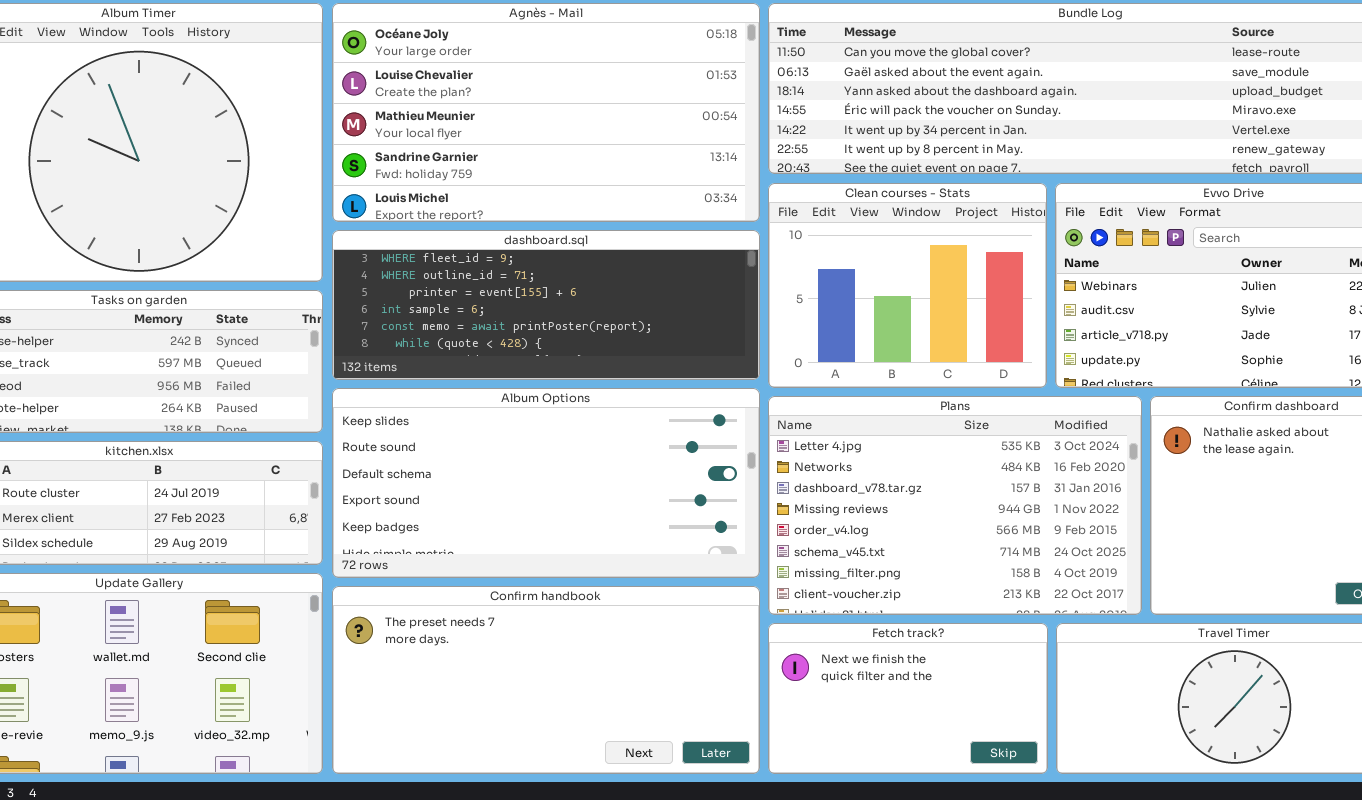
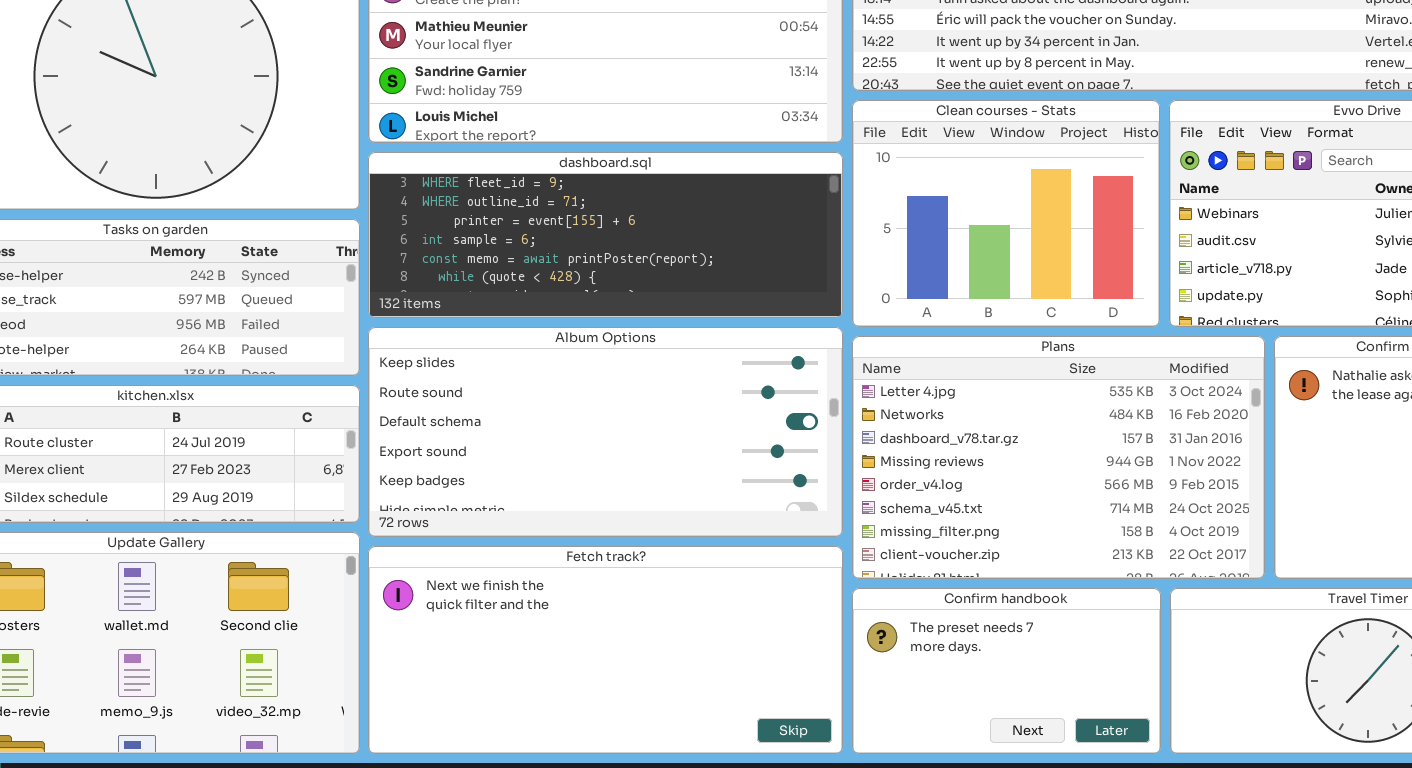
Confirm handbook: [332,586,760,774] -> [852,588,1161,754], moved, resized
Fetch track?: [768,623,1048,774] -> [368,546,843,754], moved, resized

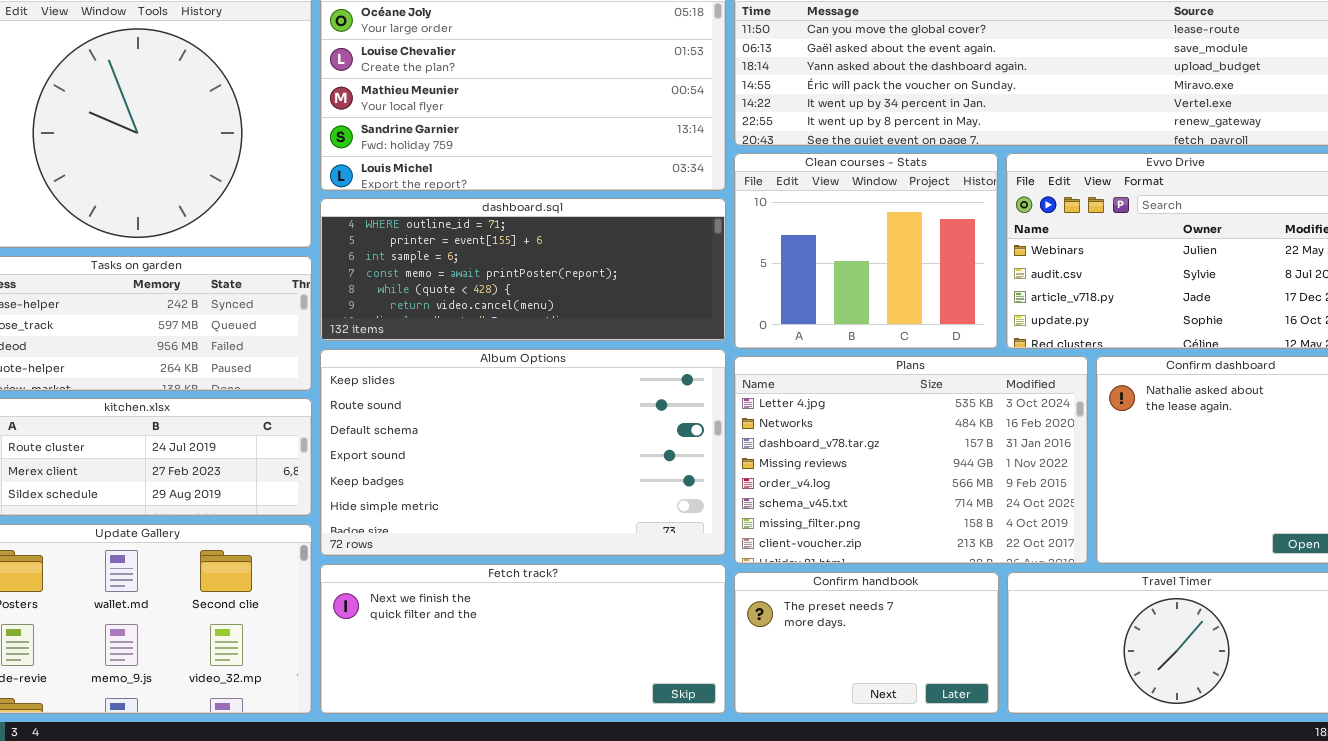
dashboard.sql: [368,152,843,318] -> [320,198,726,341], scrolled down 1 row
Album Options: [368,327,843,537] -> [320,349,726,556], resized
Fetch track?: [368,546,843,754] -> [320,564,726,714], resized

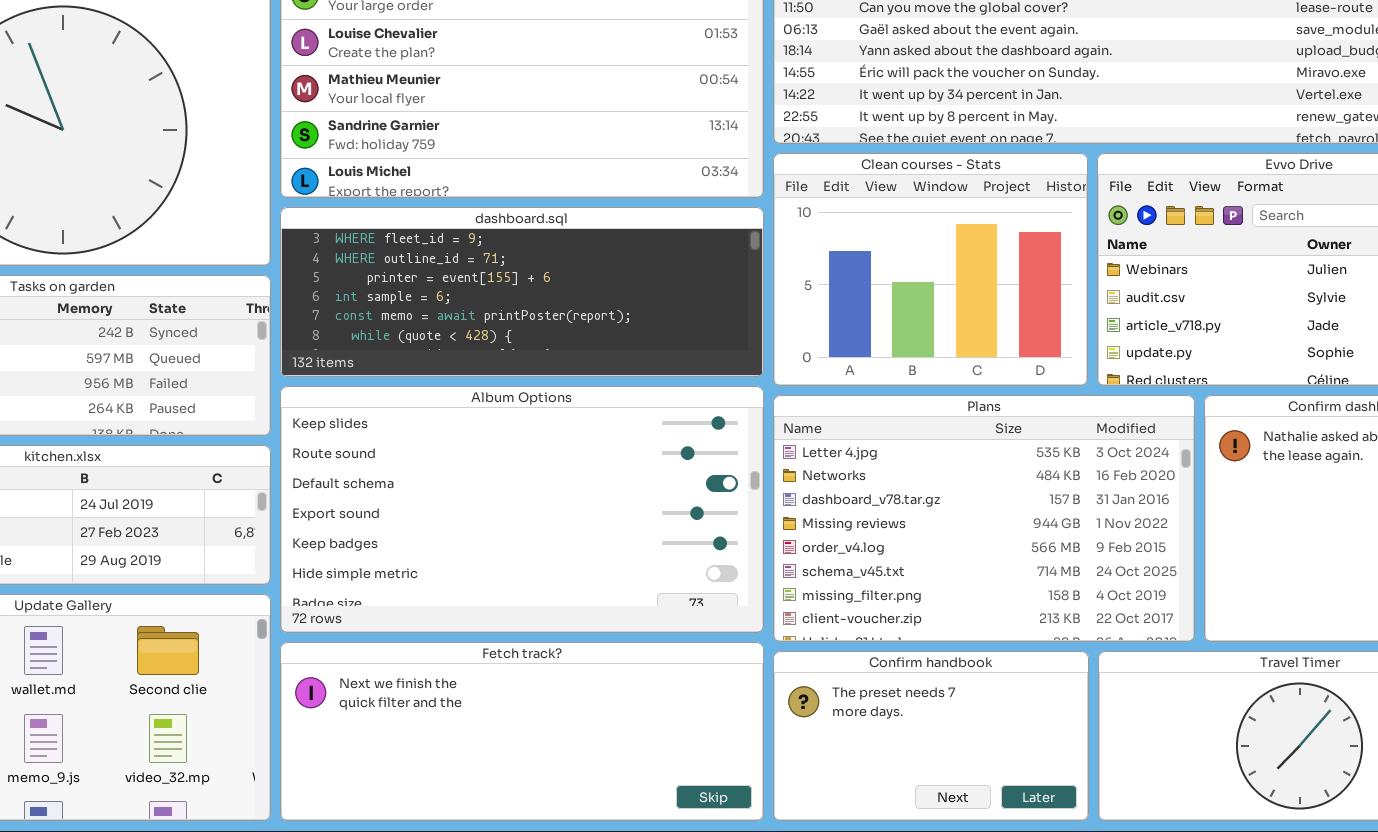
dashboard.sql: [320,198,726,341] -> [280,207,764,377], scrolled up 1 row

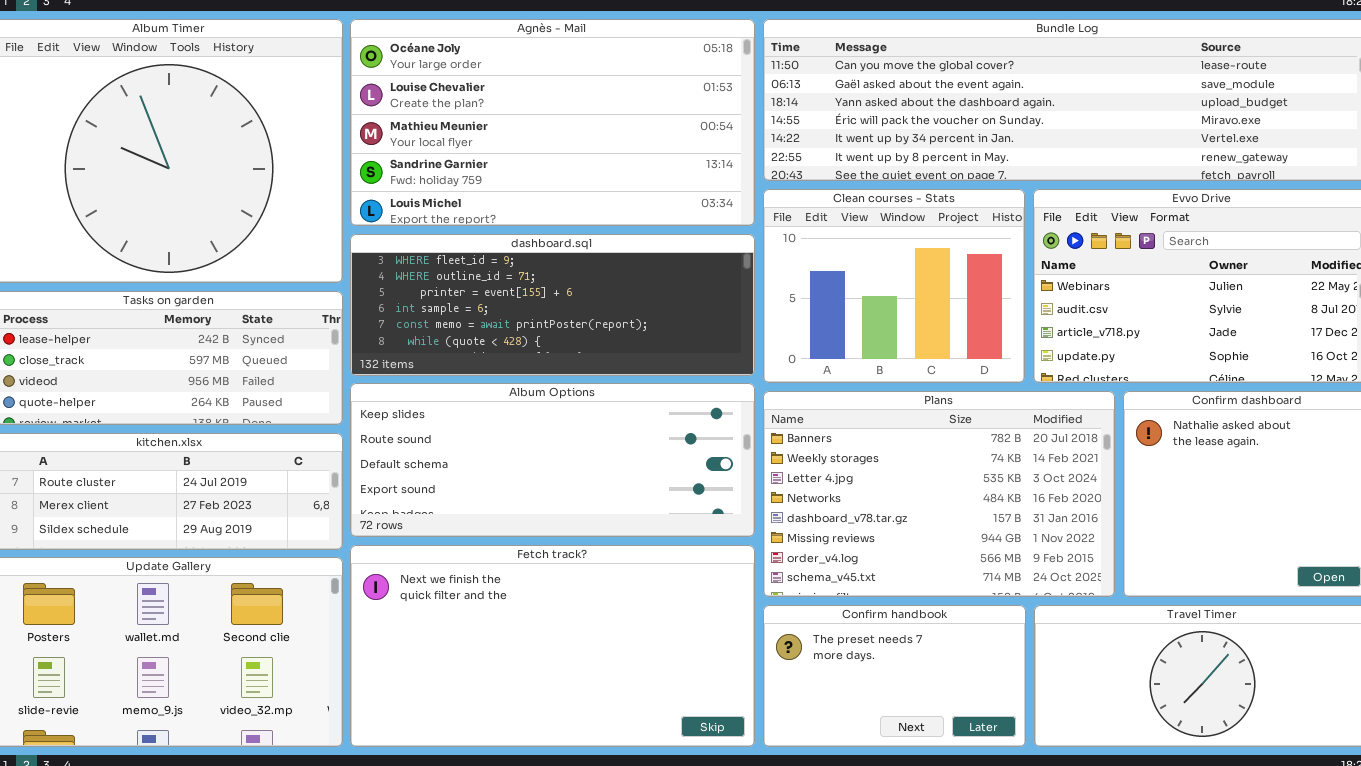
Album Options: [280,386,764,633] -> [350,383,755,537], resized
Plans: [773,395,1195,642] -> [763,391,1115,597], scrolled up 2 rows
Fetch track?: [280,642,764,821] -> [350,545,755,747], resized

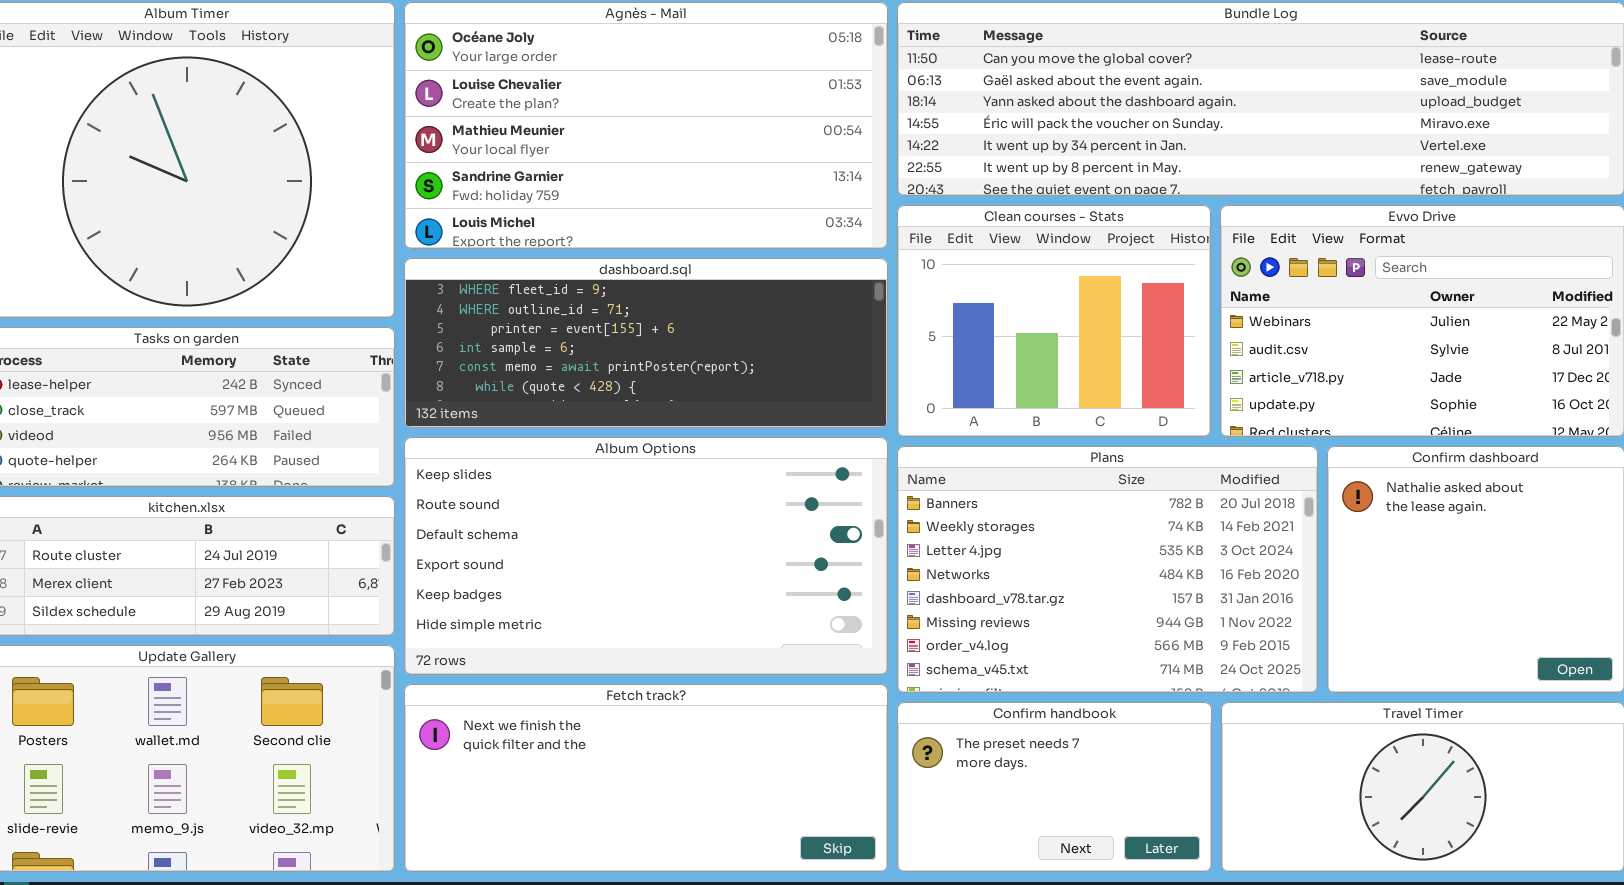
Album Options: [350,383,755,537] -> [404,437,888,675], resized
Fetch track?: [350,545,755,747] -> [404,684,888,872], resized

